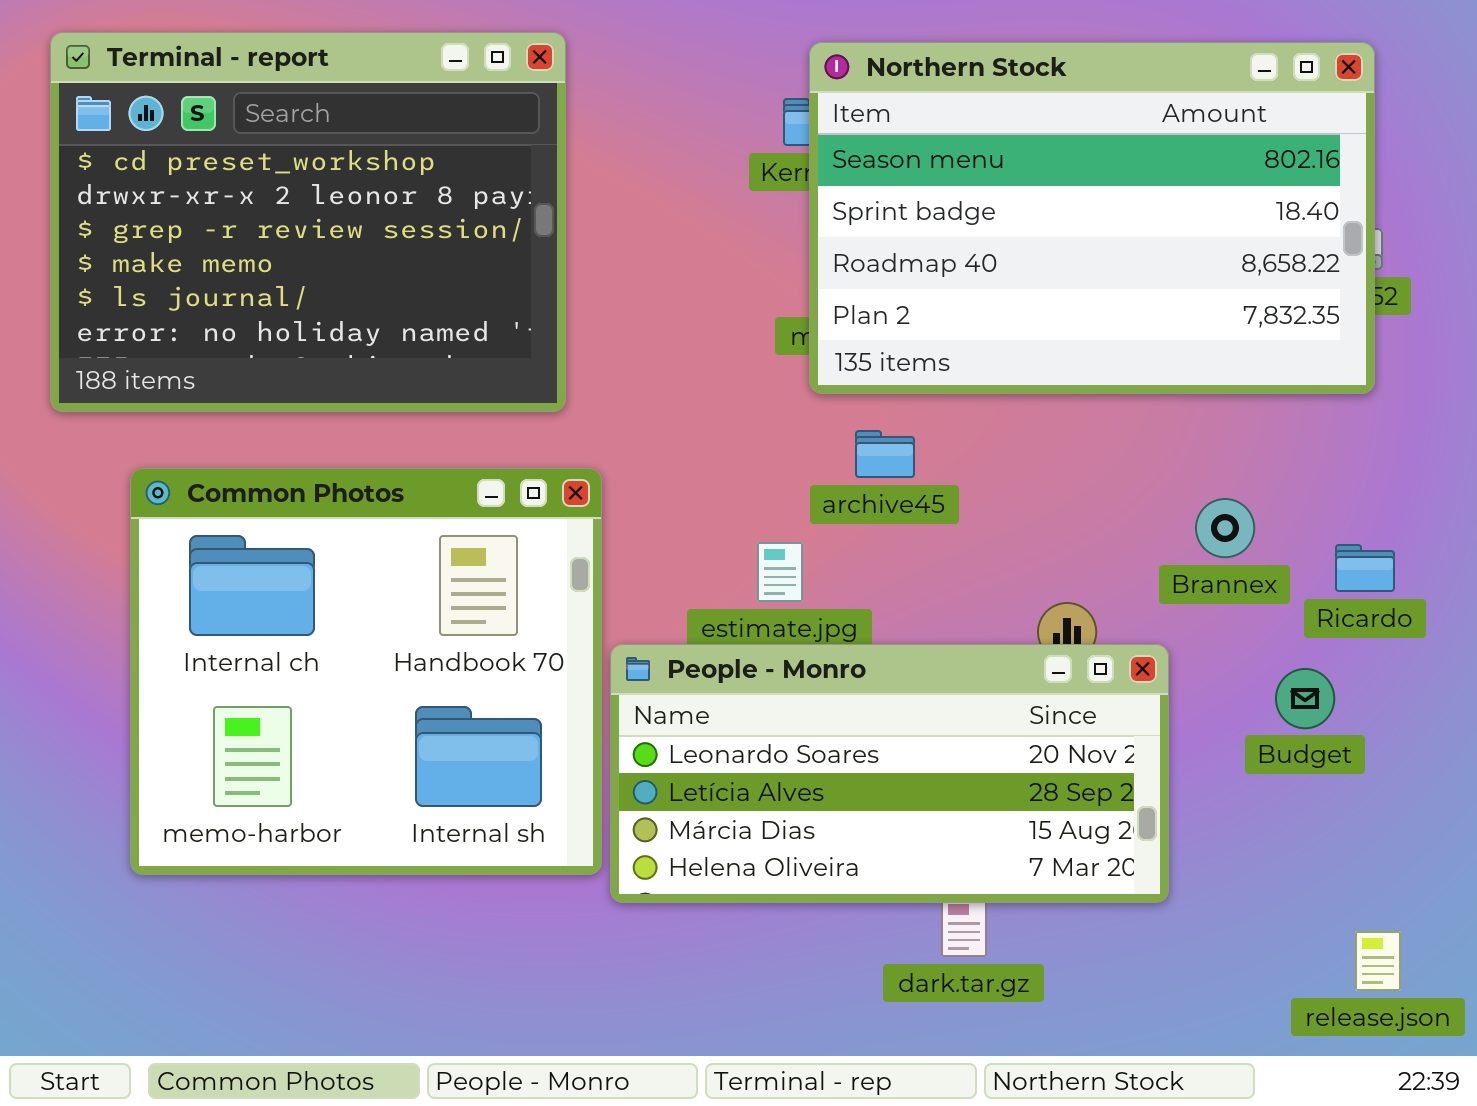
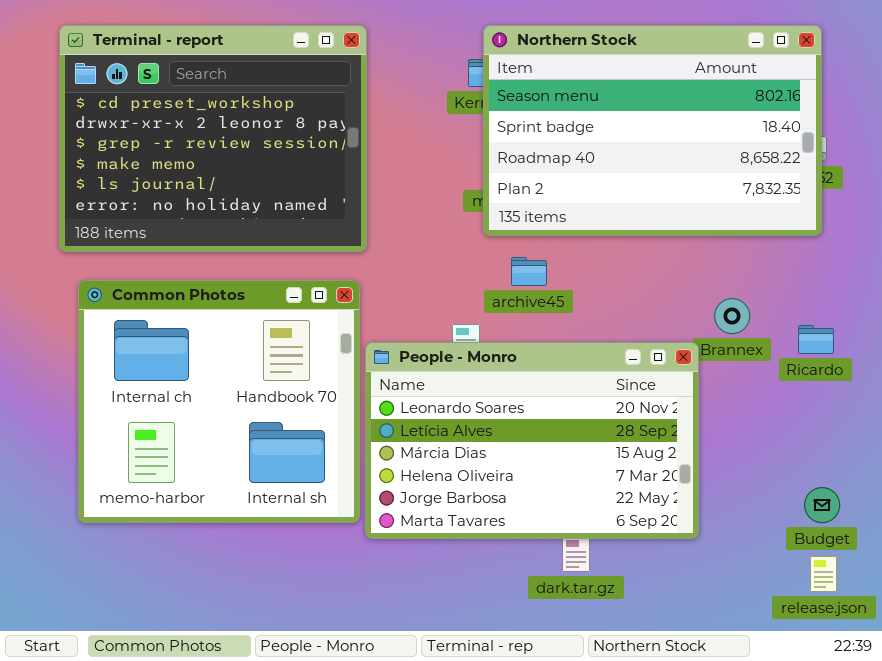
Terminal - report: [50,32,566,412] -> [59,25,367,252], moved
People - Monro: [610,644,1169,903] -> [365,342,699,539], resized
Budget: [1275,668,1335,729] -> [804,487,840,523], moved

